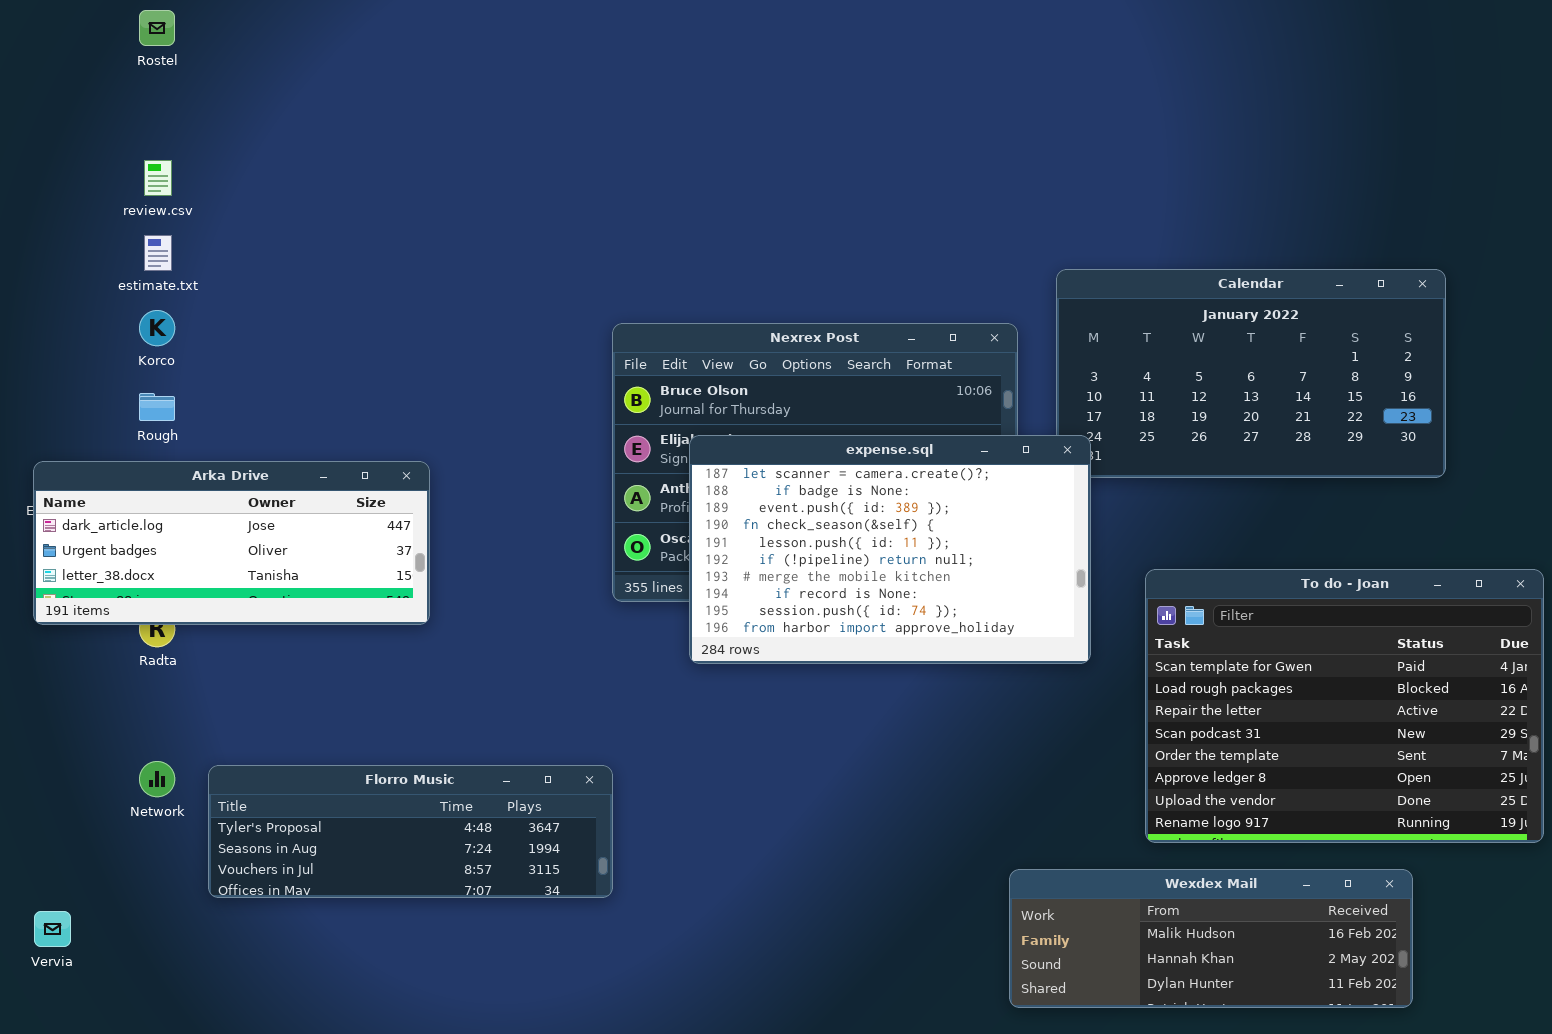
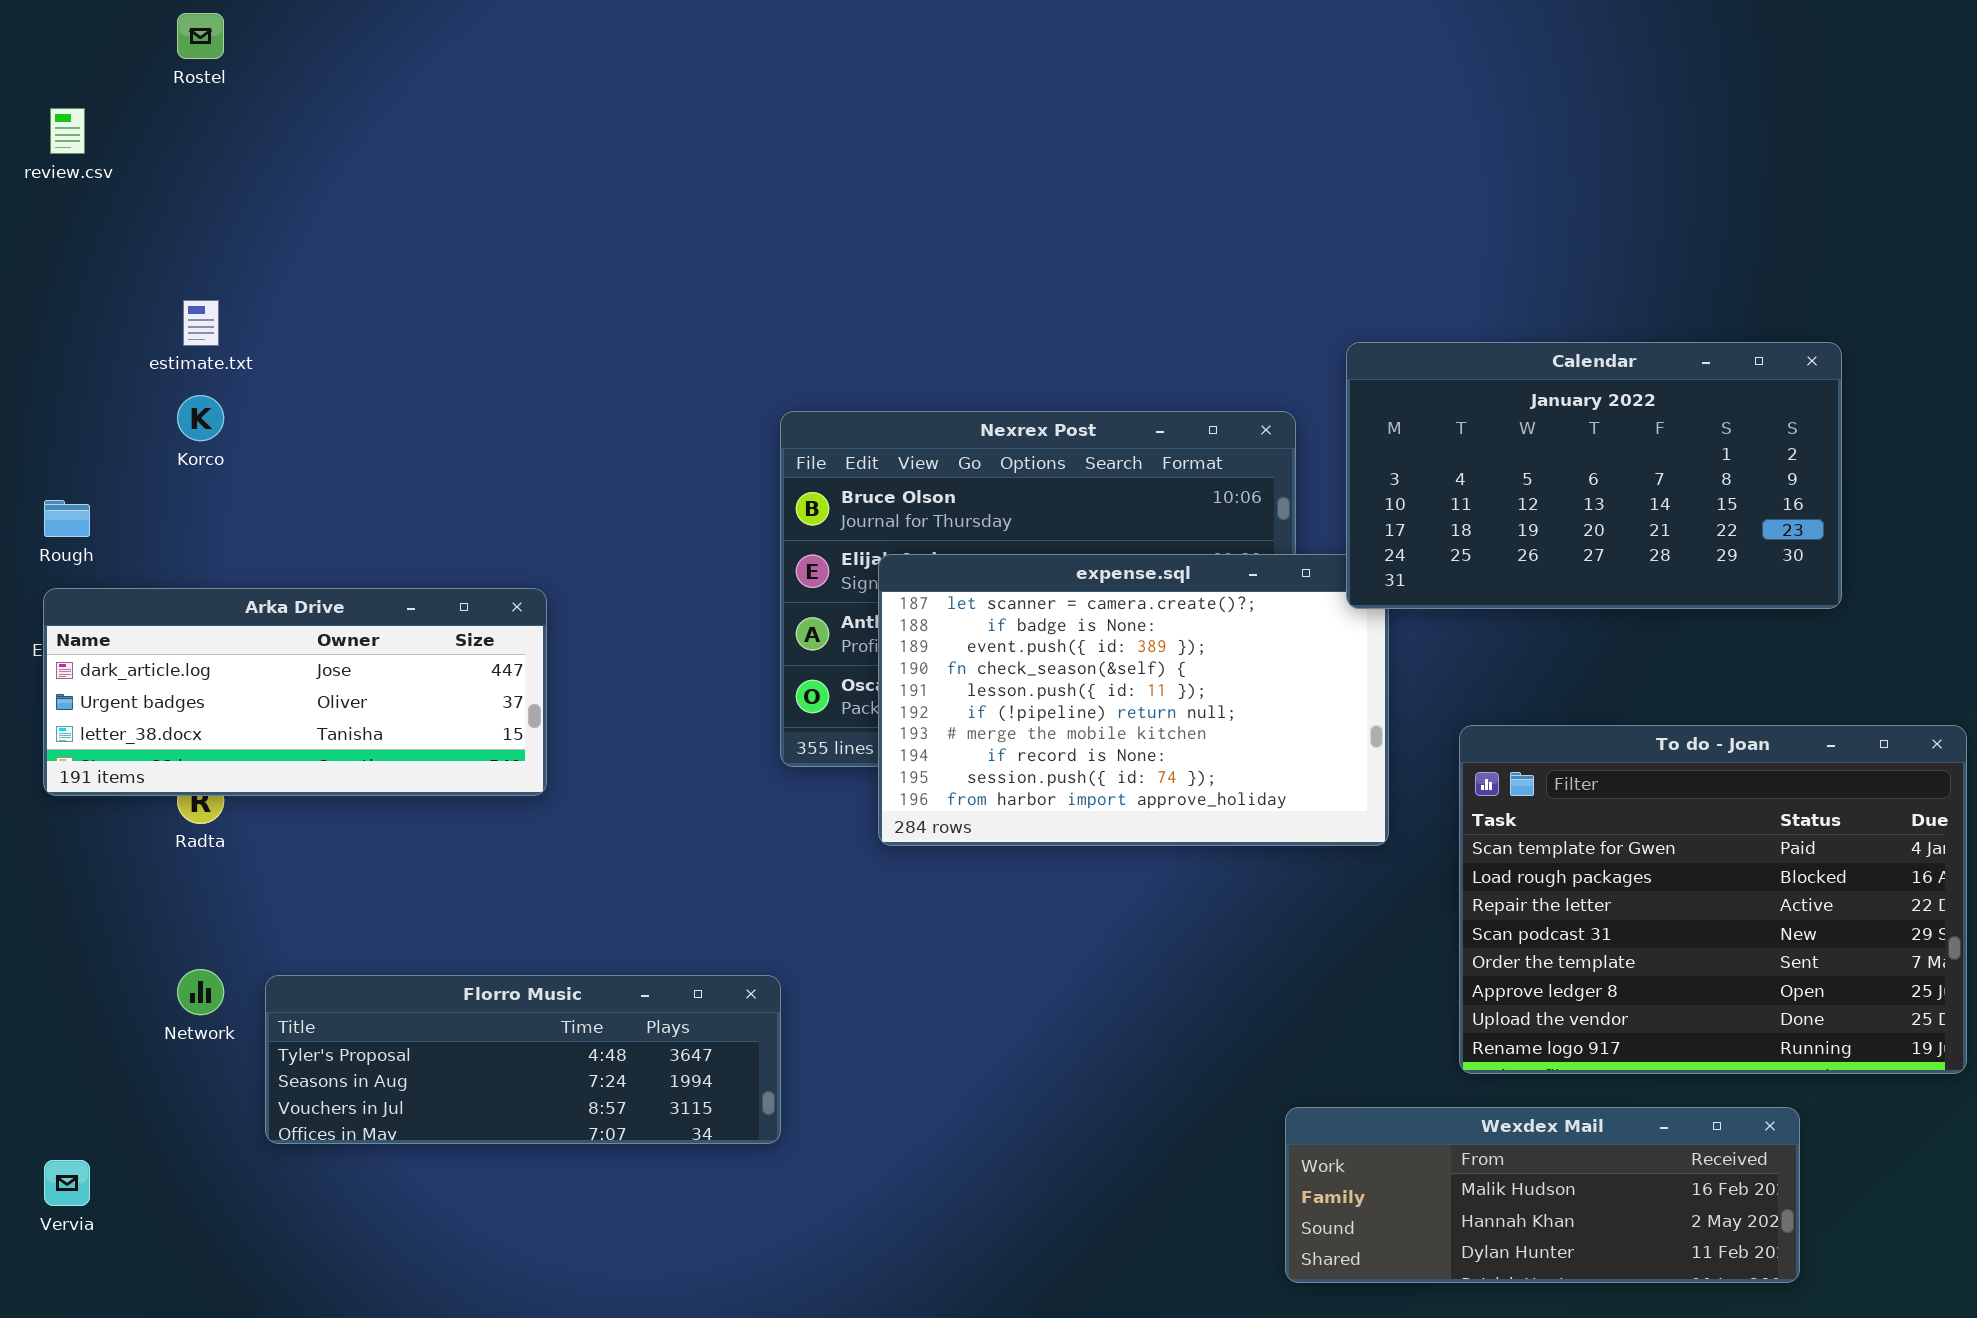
review.csv: [144,160,172,196] -> [50,108,85,154], moved
Calendar: [1056,269,1446,478] -> [1346,342,1842,609], raised
Rough: [139,393,175,421] -> [44,500,90,537], moved

